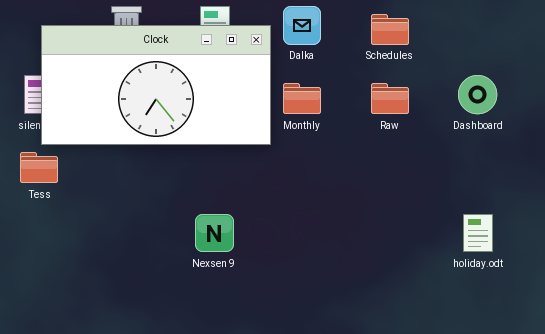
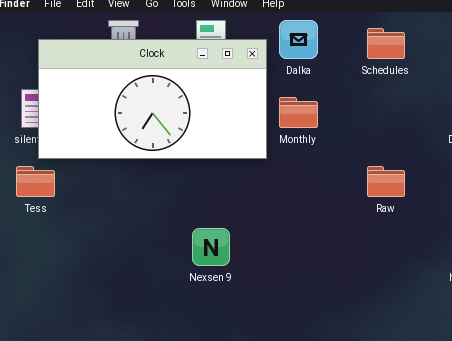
Raw: [371,83,409,114] -> [367,166,405,197], moved

